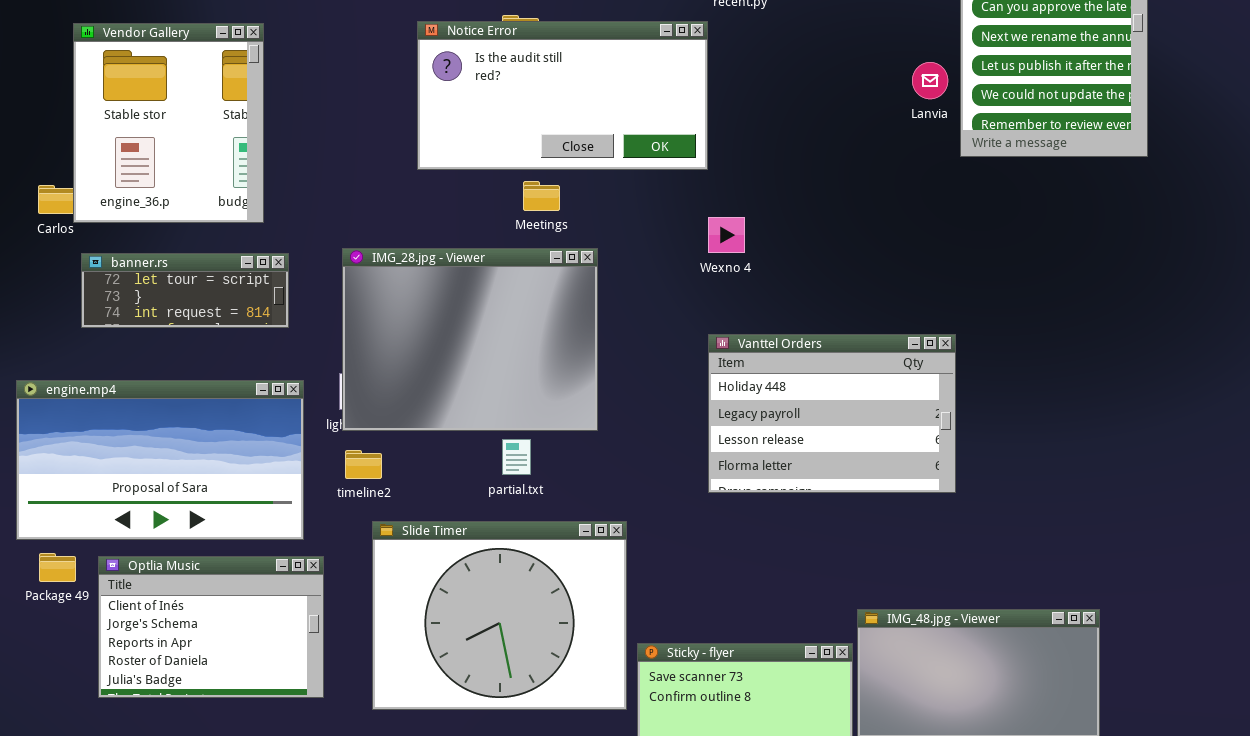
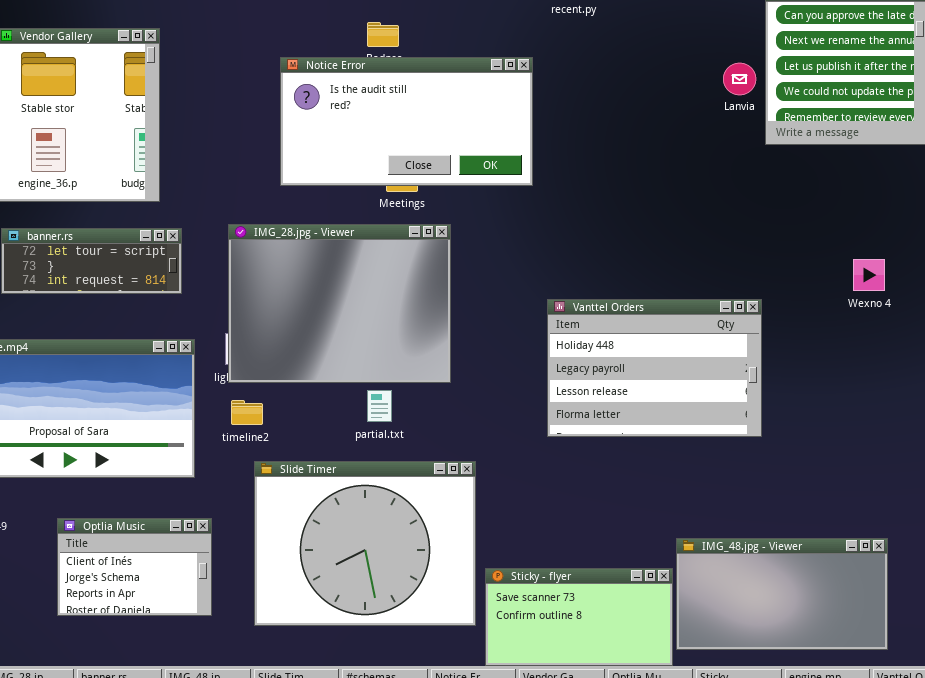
Notice Error: [417,21,708,170] -> [280,57,533,186], moved
Wexno 4: [708,217,745,253] -> [853,259,885,291], moved
Optlia Music: [98,556,324,698] -> [57,518,212,616], resized

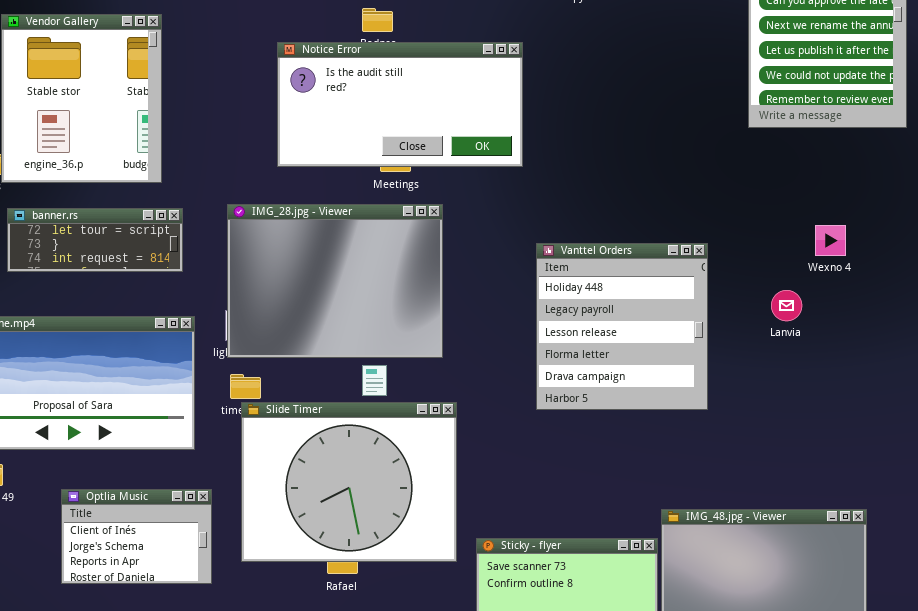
Lanvia: [723,63,756,95] -> [771,290,802,321], moved
Wexno 4: [853,259,885,291] -> [815,225,846,256], moved
Vanttel Orders: [547,299,762,437] -> [536,243,708,410], resized
Slide Timer: [254,461,476,626] -> [241,402,457,562], moved

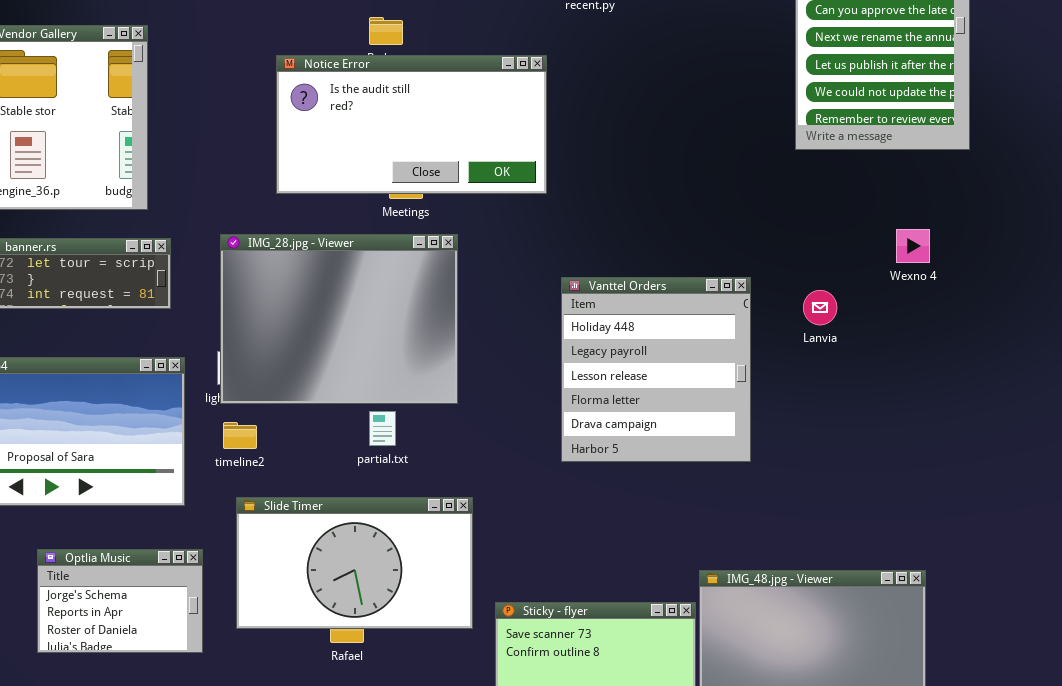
Wexno 4: [815,225,846,256] -> [896,229,930,263], moved
Lanvia: [771,290,802,321] -> [803,290,837,325], moved
Slide Timer: [241,402,457,562] -> [236,497,473,629], resized
Optlia Music: [61,489,212,584] -> [37,549,203,653], scrolled down 1 row

